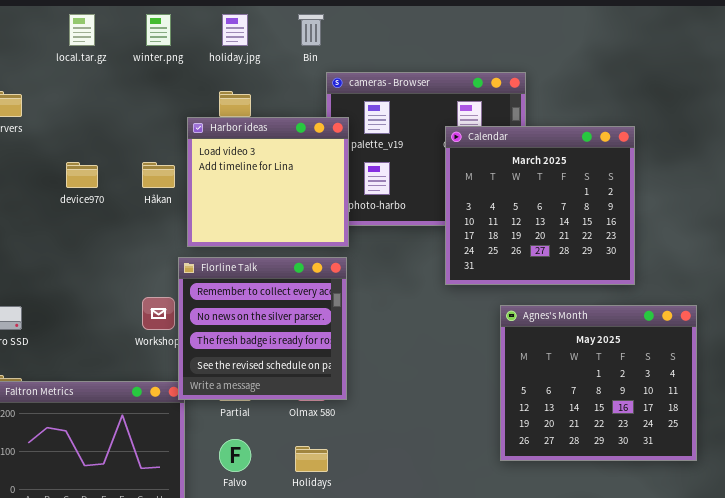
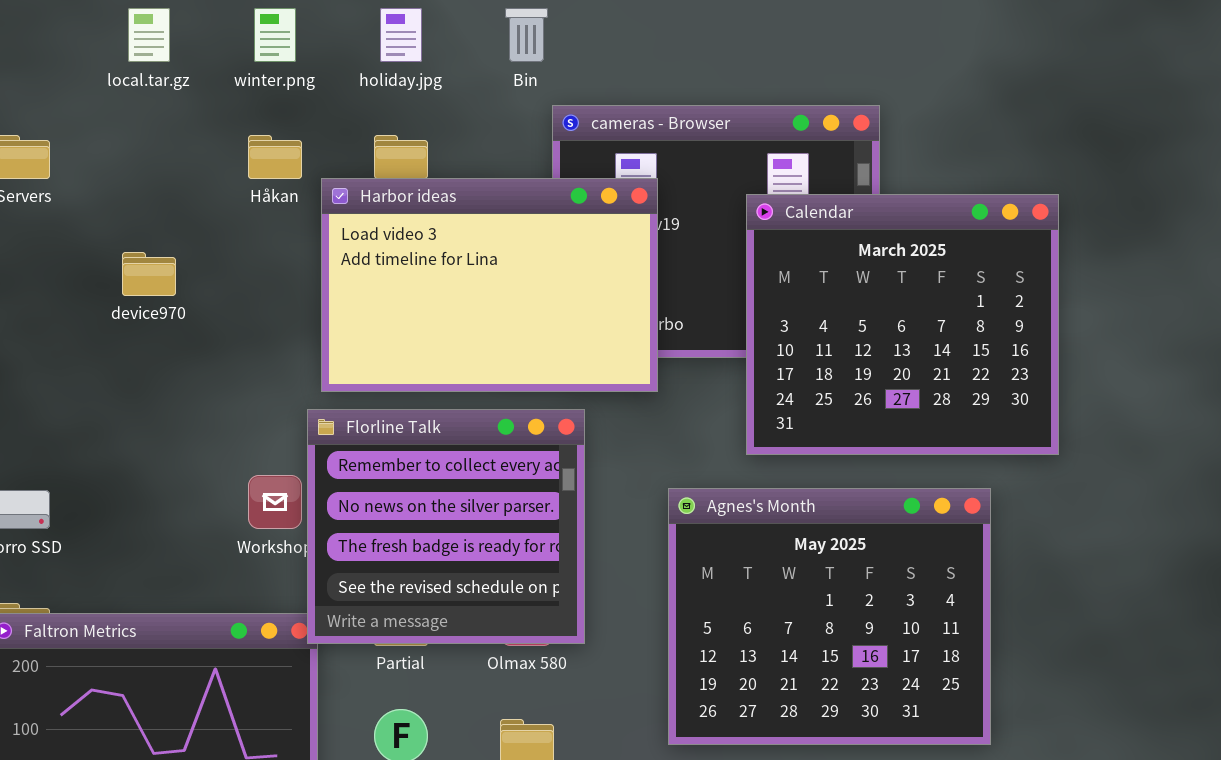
Harbor ideas: [187,117,349,247] -> [321,178,658,392], resized
Håkan: [142,162,175,188] -> [248,135,302,179], moved
Agnes's Month: [500,305,697,461] -> [668,488,991,745], moved

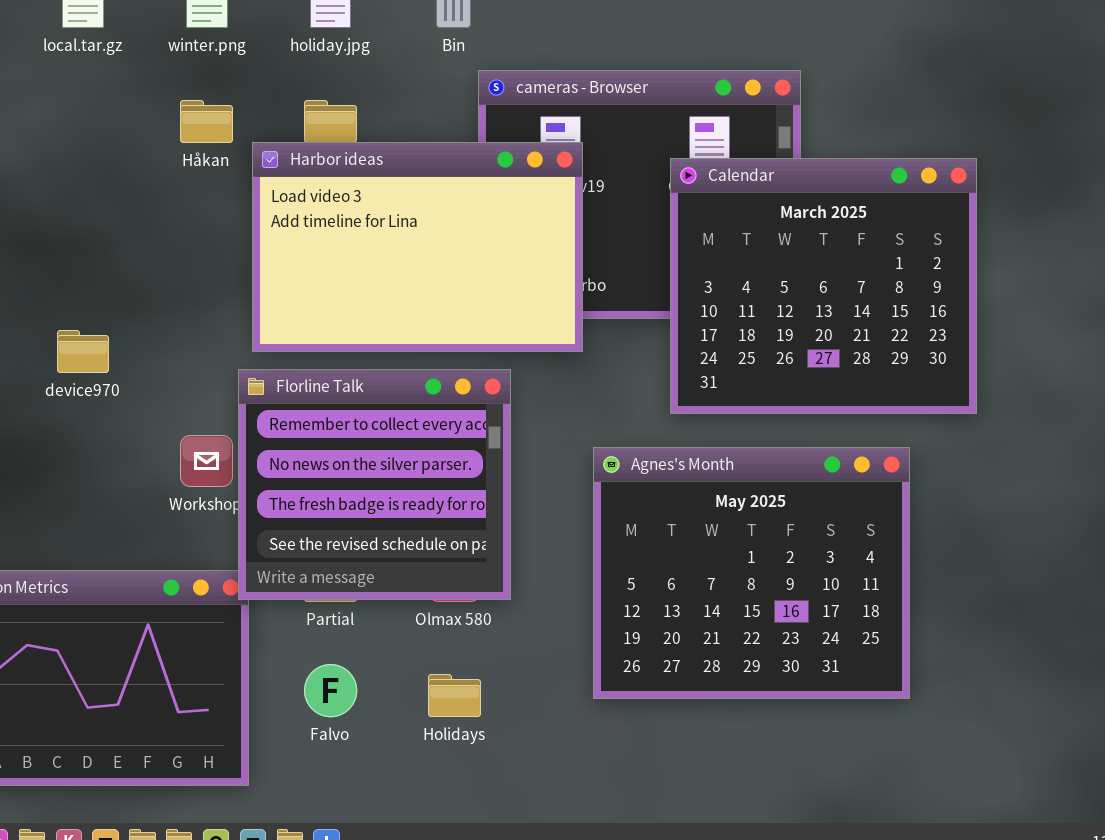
device970: [122,252,176,296] -> [57,330,109,373], moved

